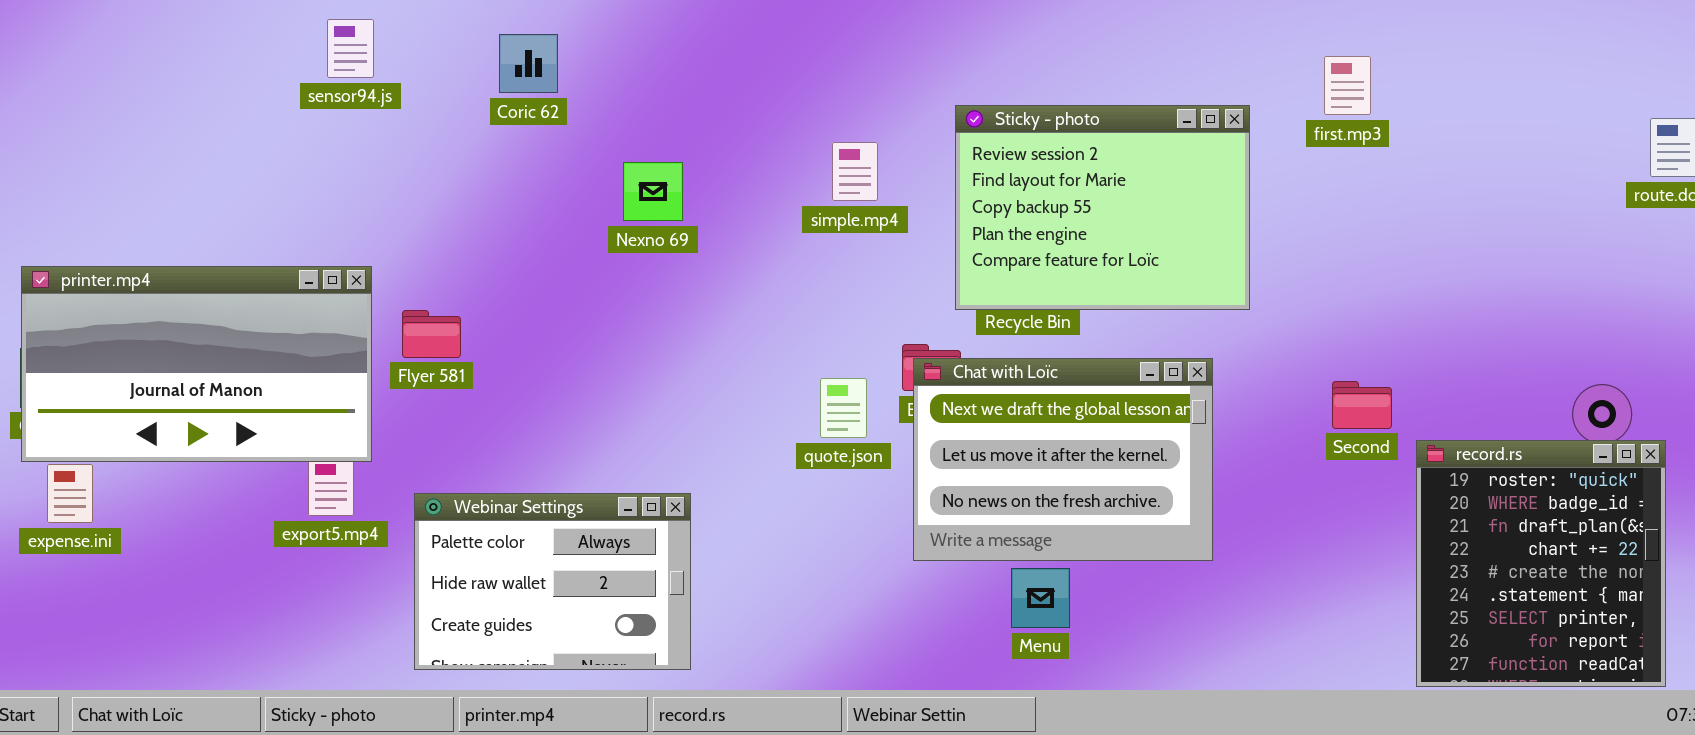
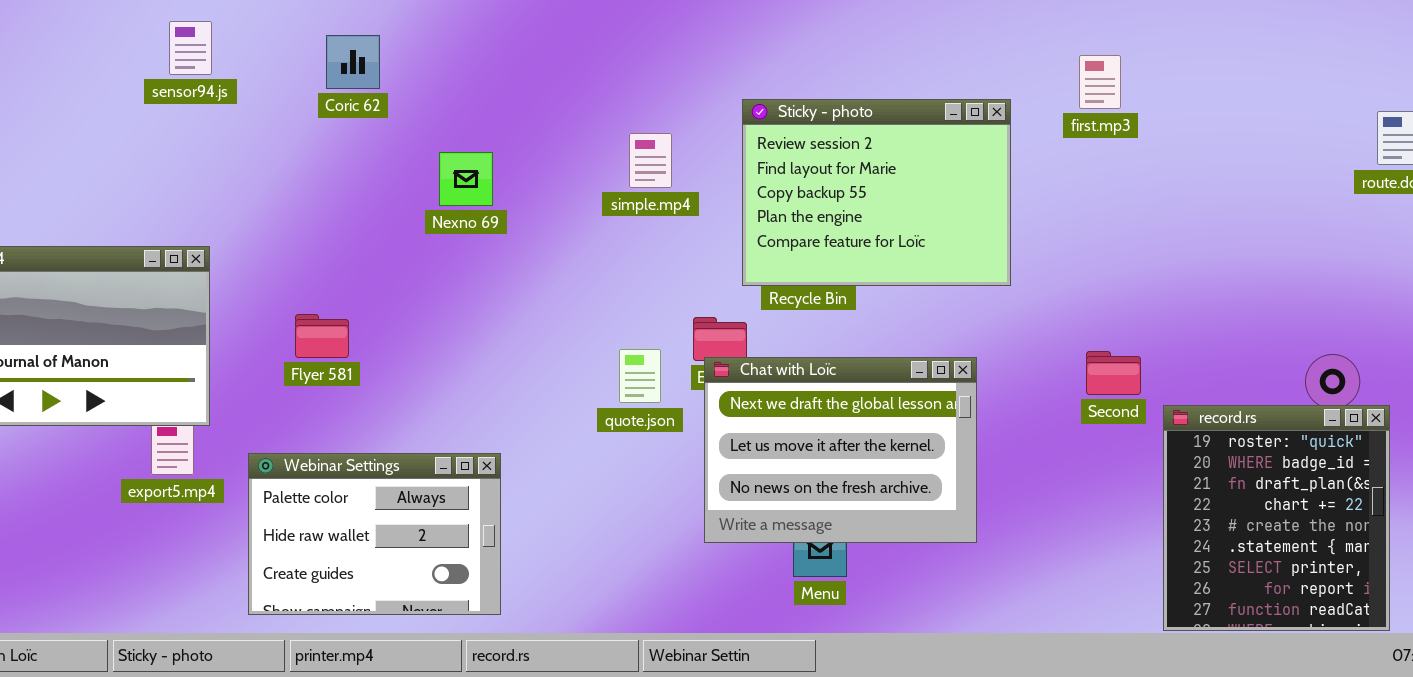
Flyer 581: [402,310,461,358] -> [295,314,349,358], moved
Chat with Loïc: [913,358,1213,561] -> [704,357,977,543], moved

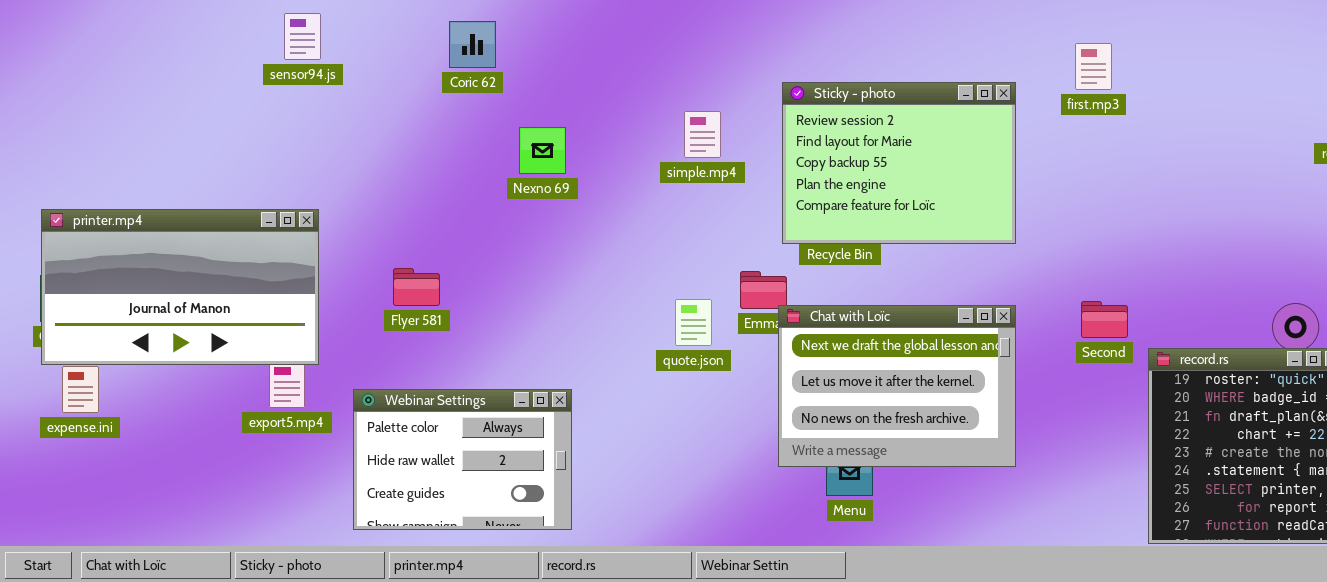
Coric 62: [326,35,380,89] -> [449,21,496,68], moved
Chat with Loïc: [704,357,977,543] -> [778,305,1016,467], moved

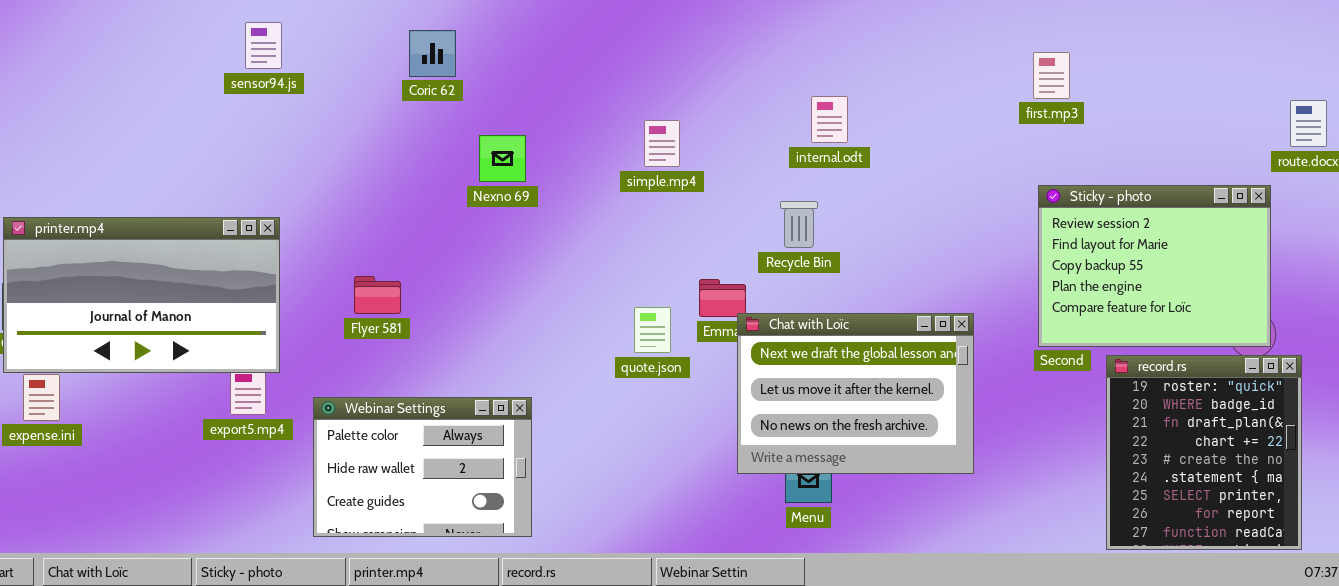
Sticky - photo: [782,82,1016,244] -> [1038,185,1271,347], moved

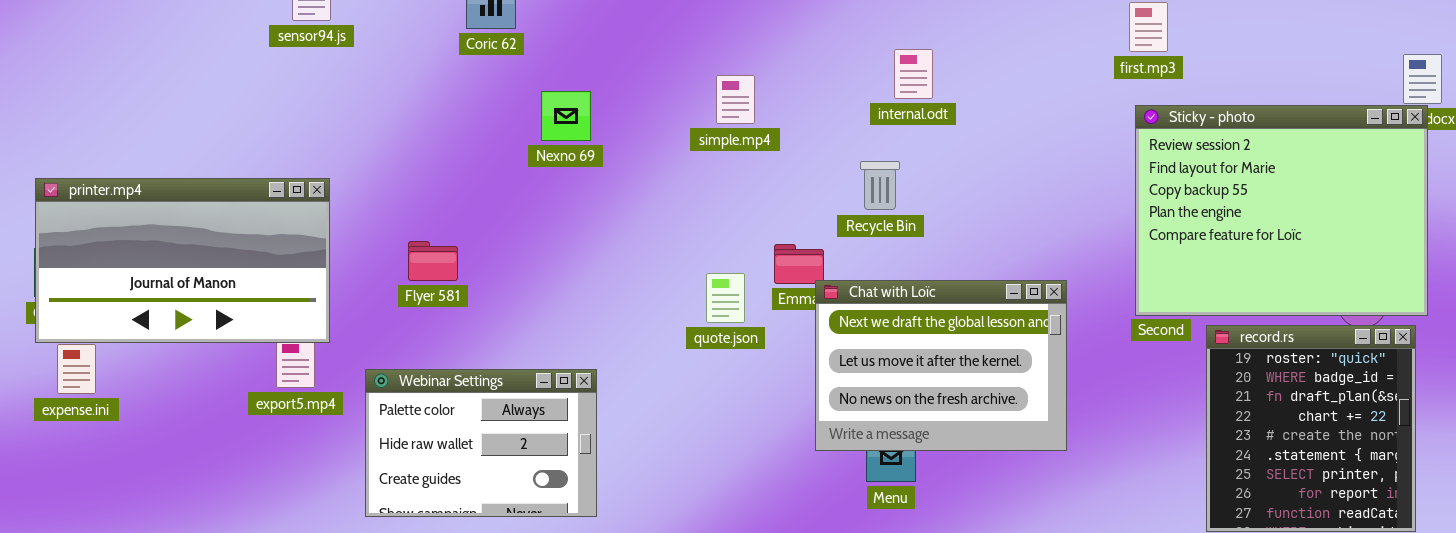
Sticky - photo: [1038,185,1271,347] -> [1135,105,1428,316], resized

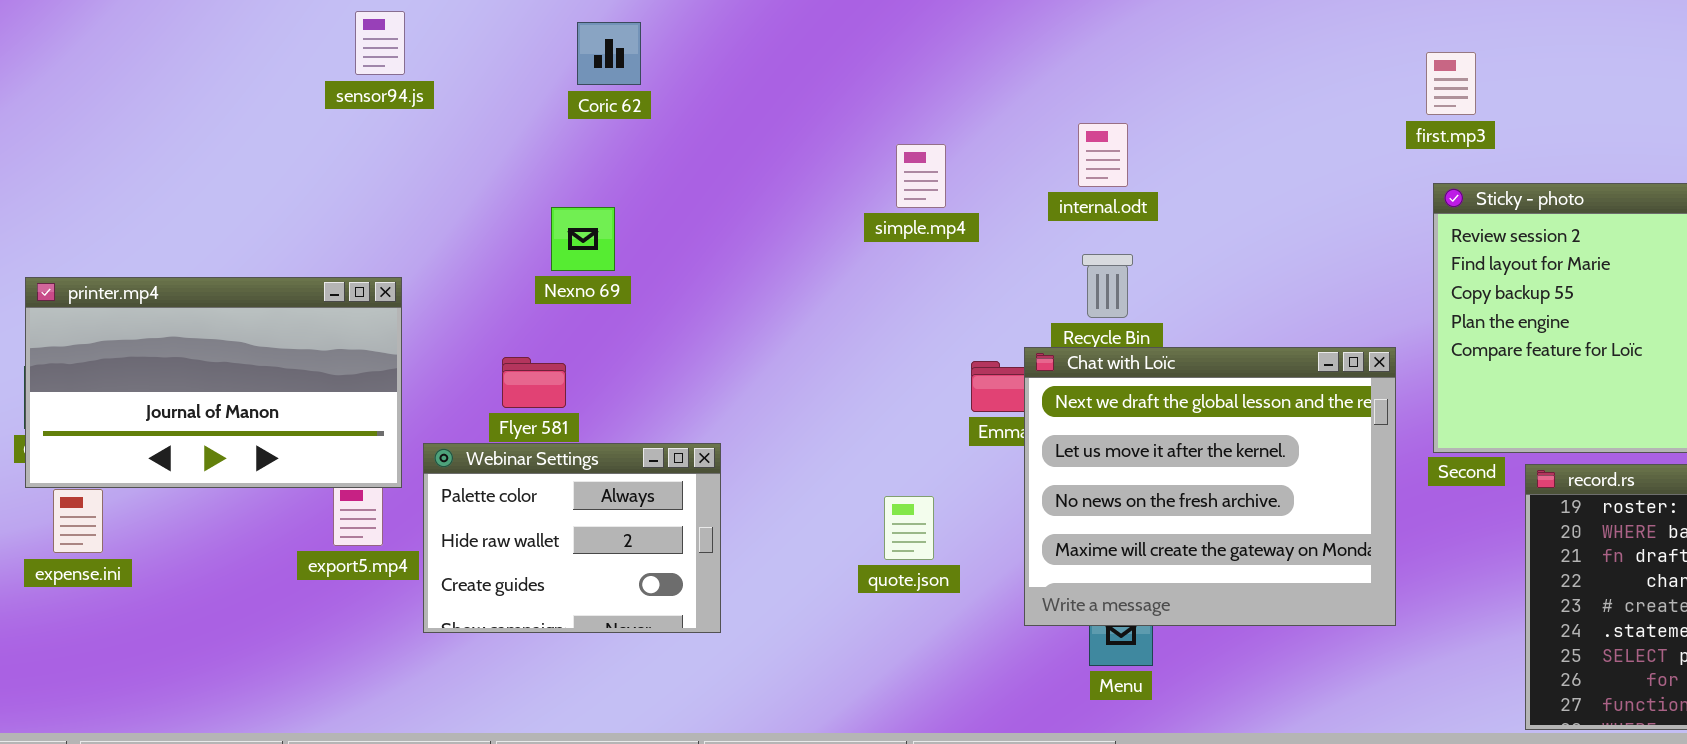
internal.odt: [894,49,933,99] -> [1078,123,1128,187], moved
Nexno 69: [541,91,591,141] -> [551,207,615,271], moved
quote.json: [706,273,745,323] -> [884,496,934,560], moved
Chat with Loïc: [815,280,1067,451] -> [1024,347,1396,626], resized
Webinar Settings: [365,369,597,517] -> [423,443,721,633], moved

